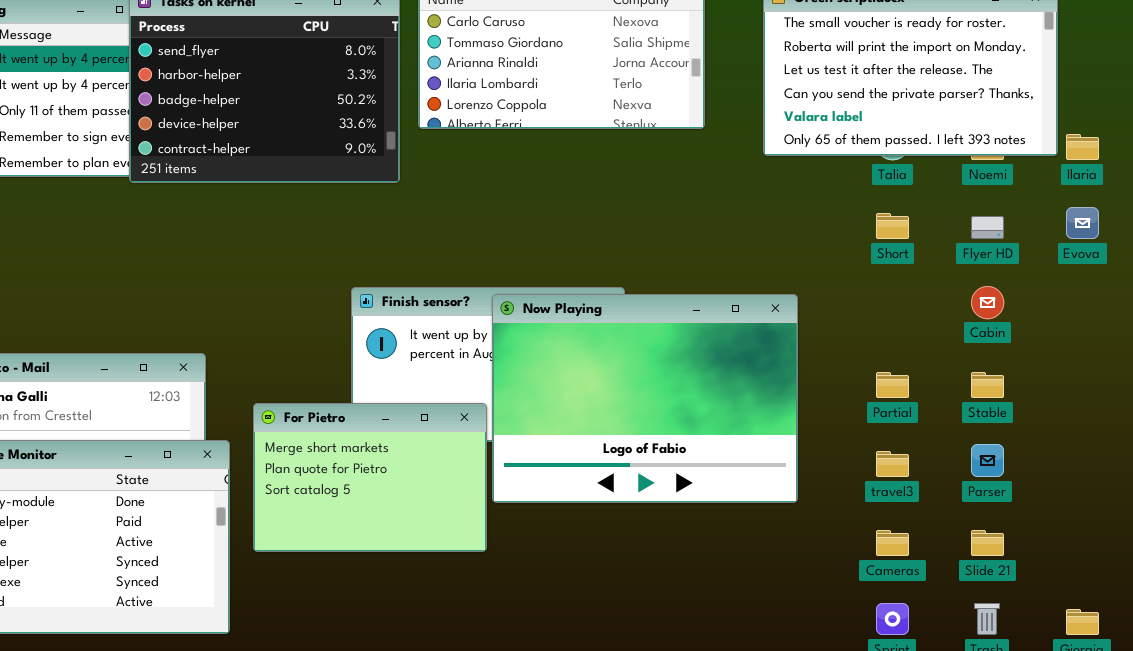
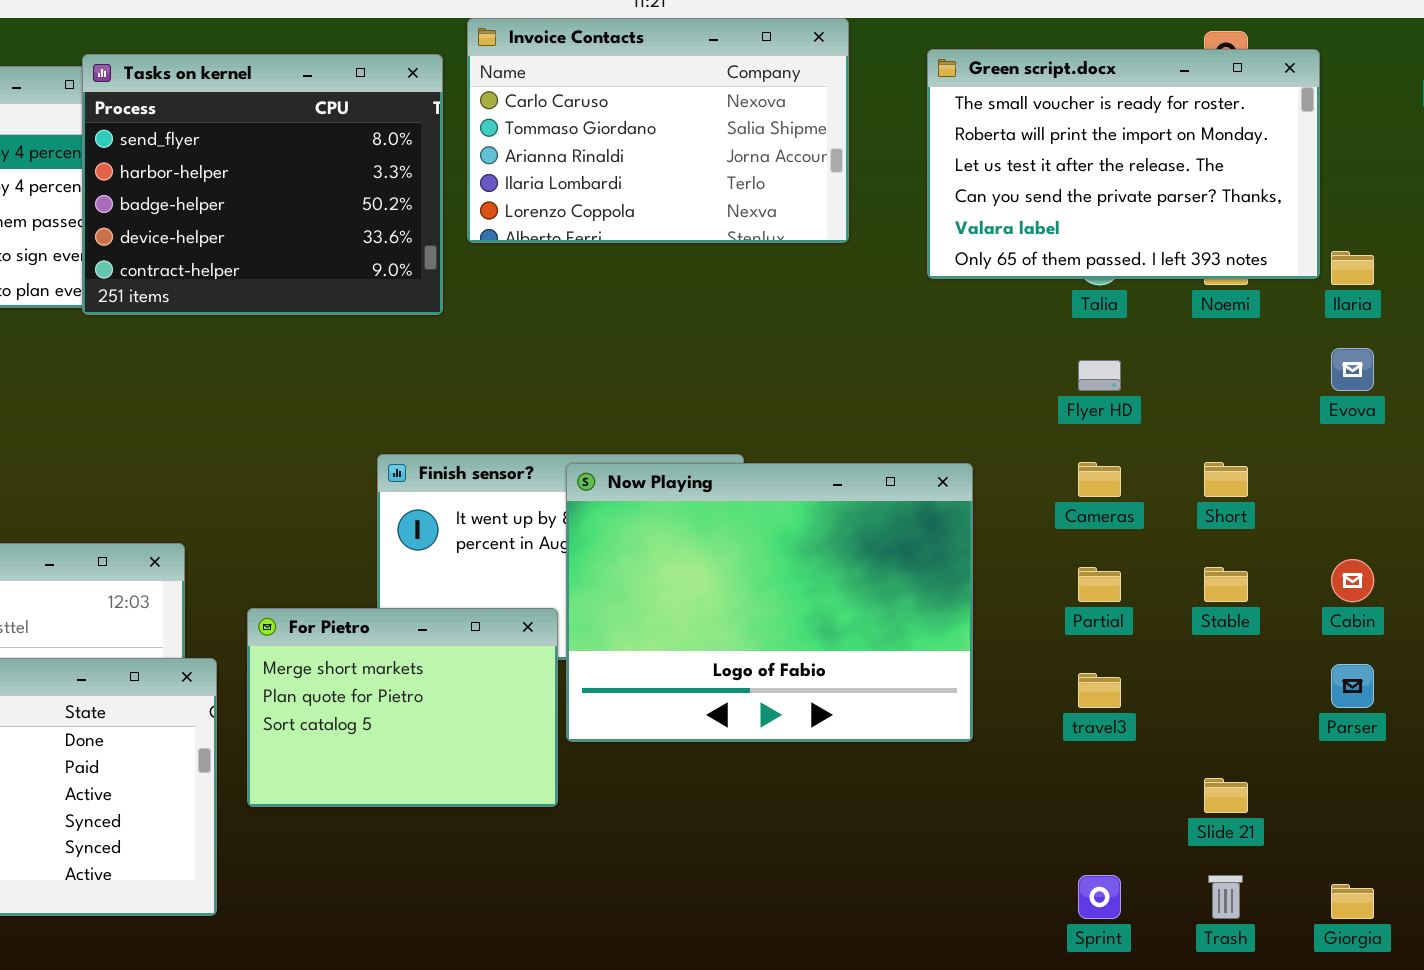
Short: [876,213,909,239] -> [1204,462,1248,497], moved
Flyer HD: [971,216,1004,239] -> [1078,360,1121,391], moved
Cabin: [971,286,1004,319] -> [1331,559,1374,602], moved
Parser: [971,444,1004,477] -> [1331,664,1374,708], moved
Cameras: [876,530,909,556] -> [1078,462,1121,497], moved

